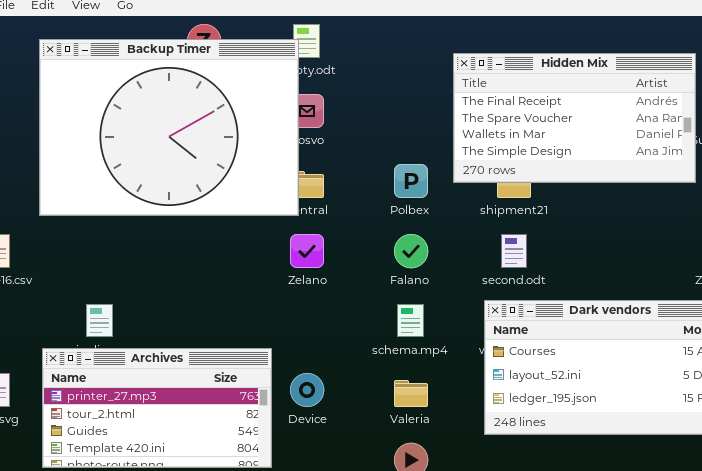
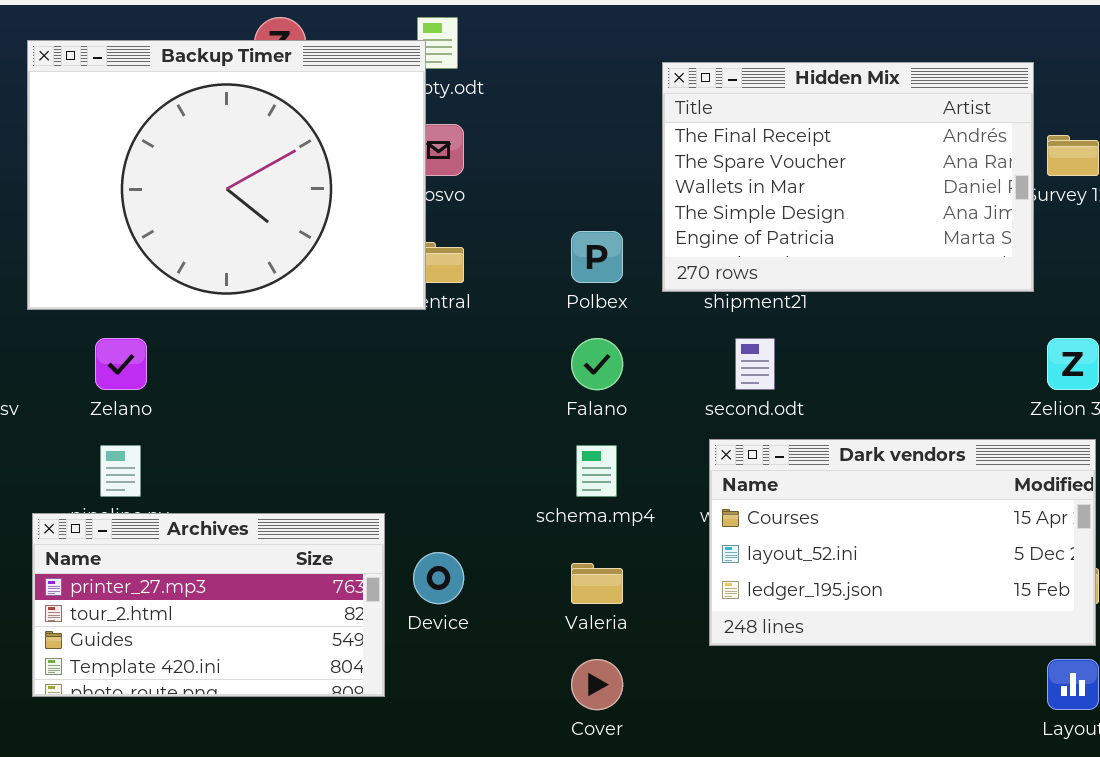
Hidden Mix: [453,53,696,183] -> [662,62,1034,292], resized
Zelano: [290,234,324,268] -> [95,338,147,390], moved

